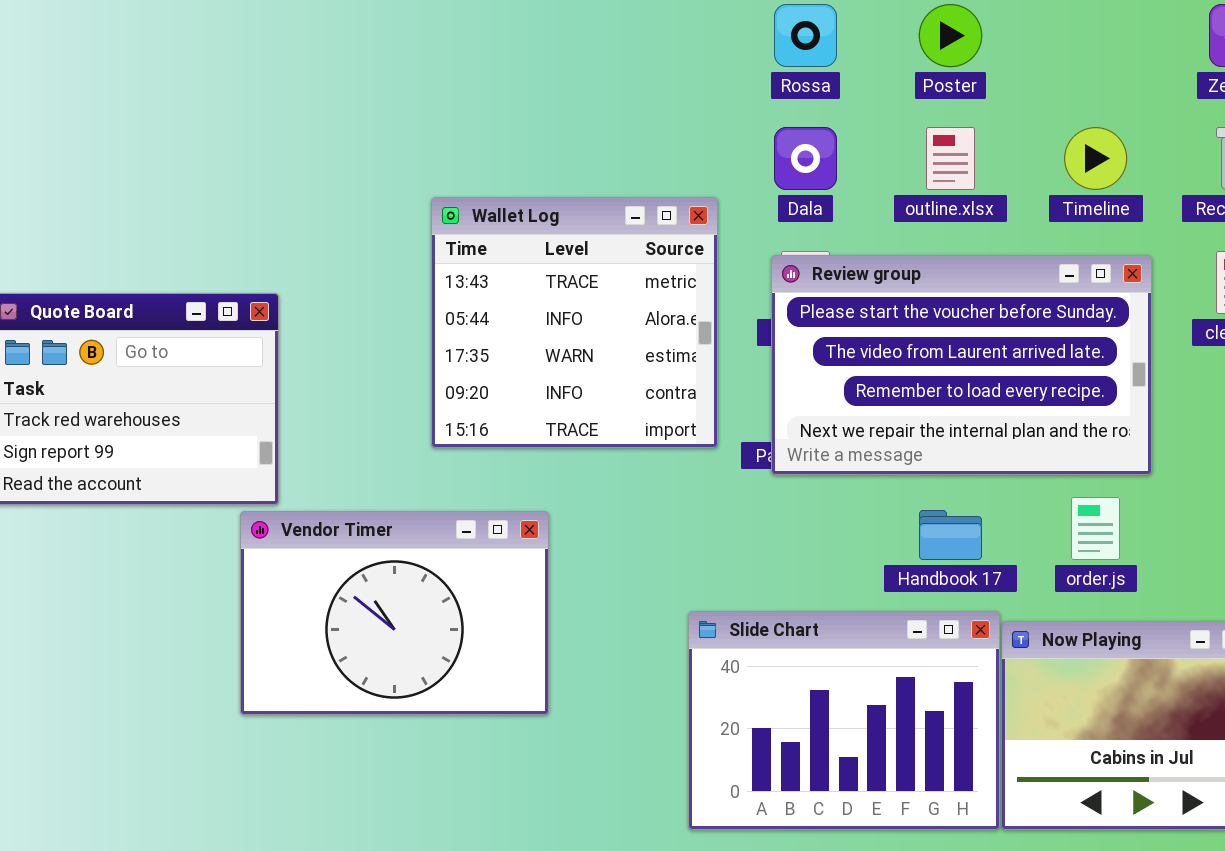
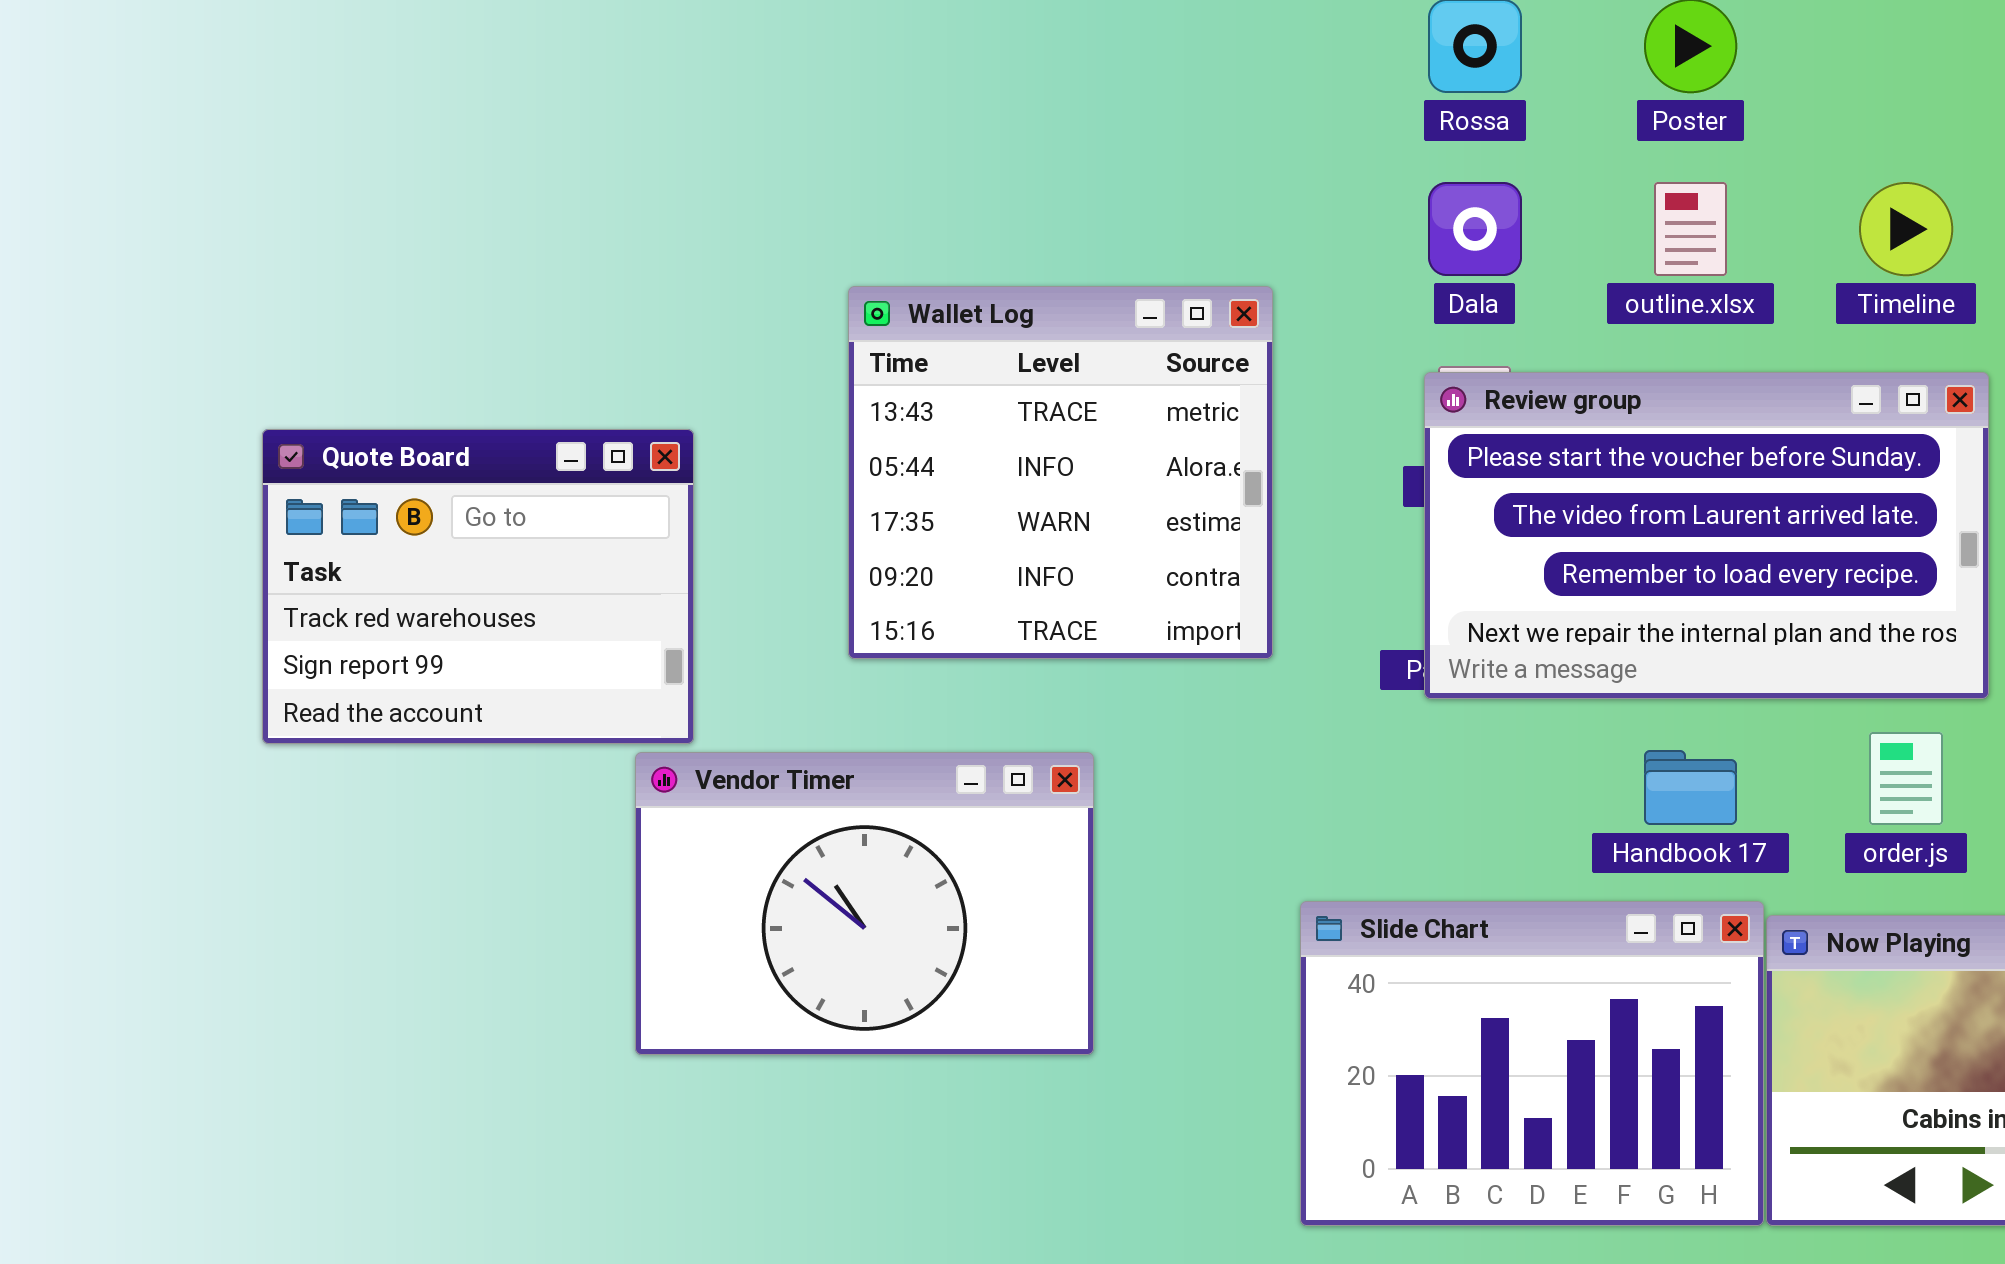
Wallet Log: [431,197,718,448] -> [848,286,1273,659], moved

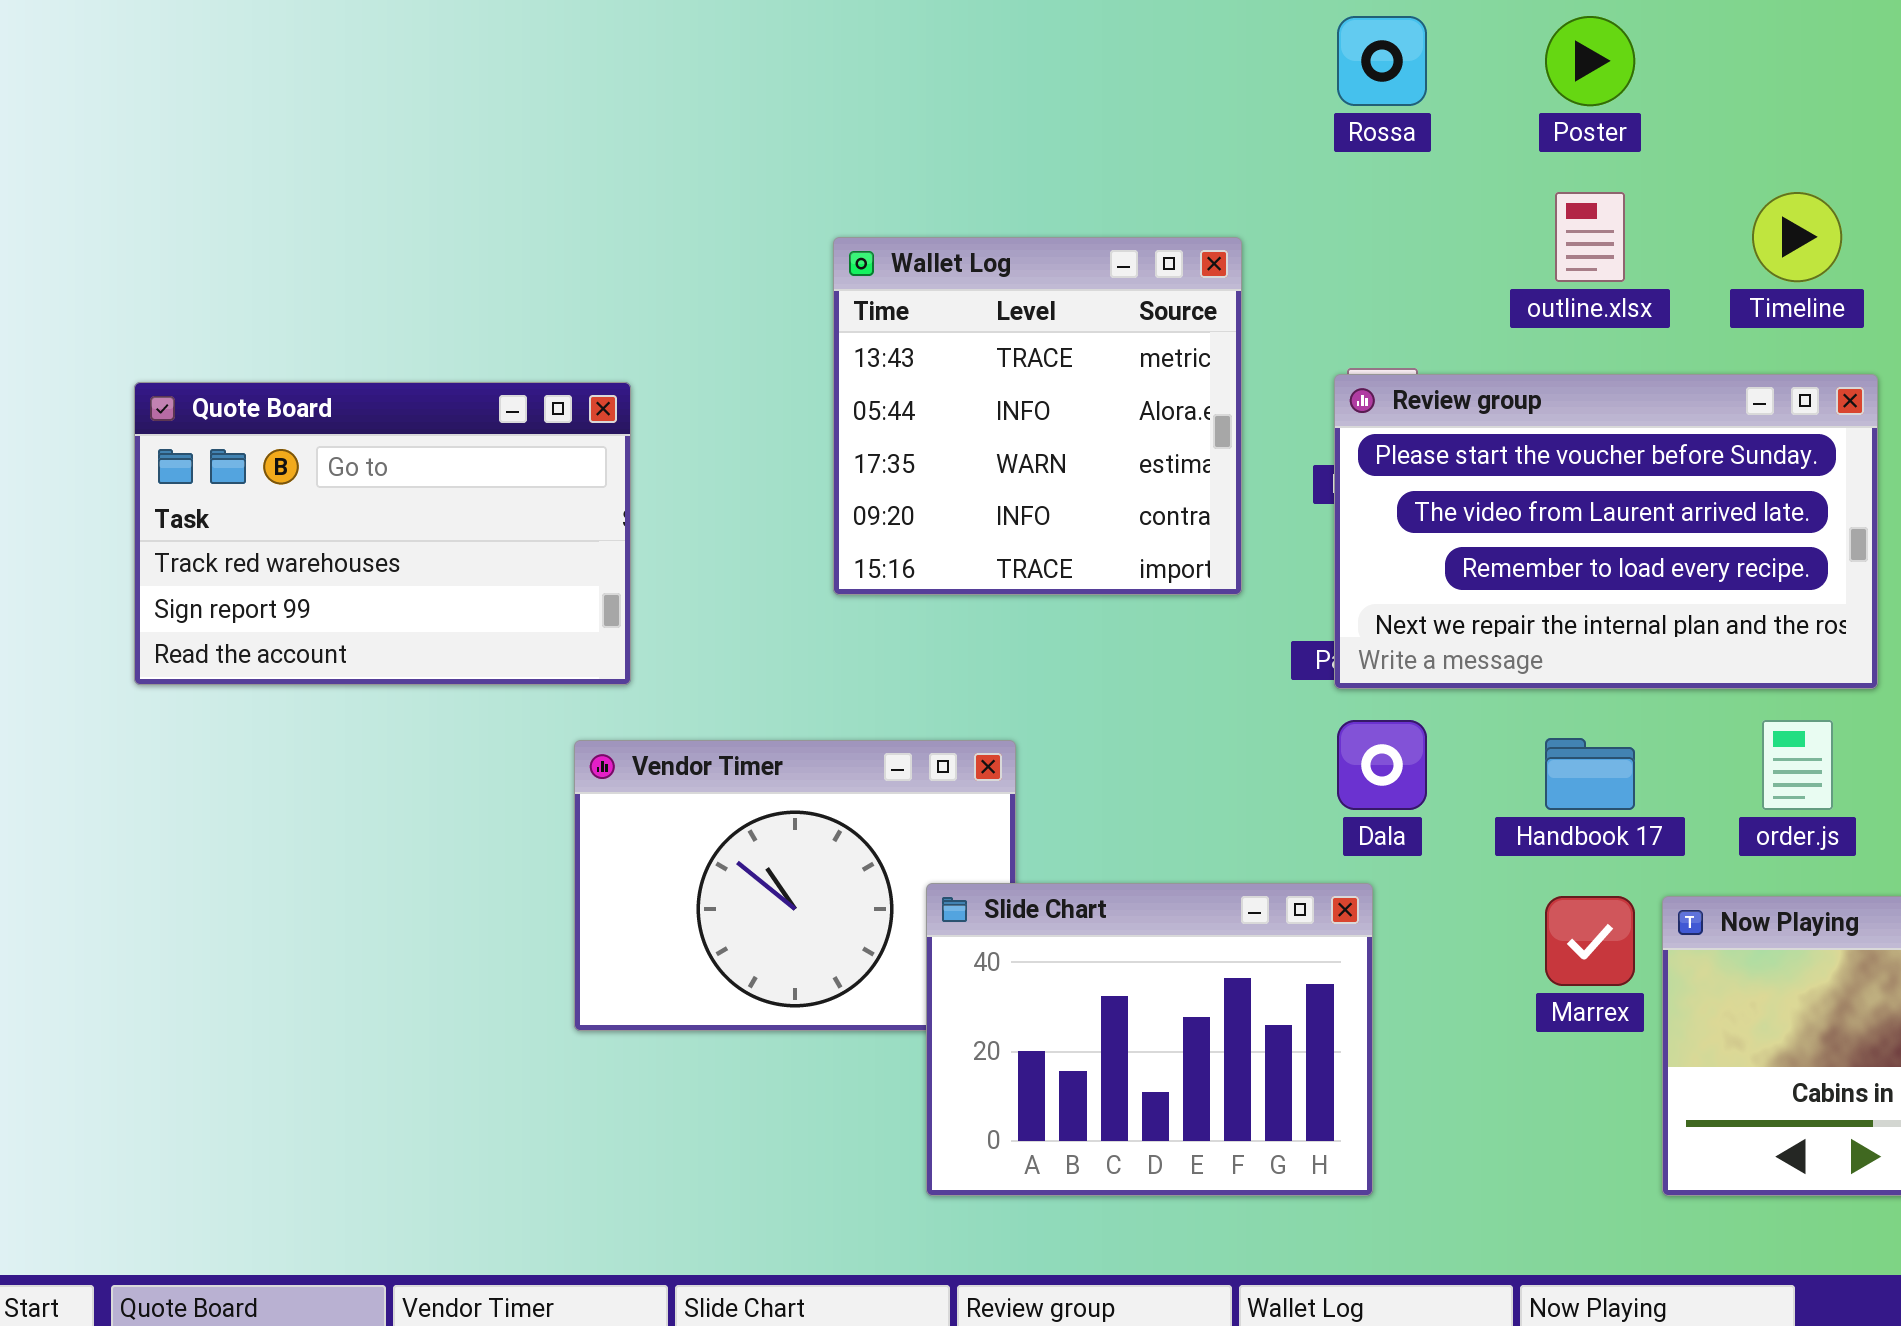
Dala: [1428,182,1522,276] -> [1337,720,1427,810], moved
Wallet Log: [848,286,1273,659] -> [833,237,1242,595], moved
Quote Board: [262,429,694,744] -> [134,382,631,685], moved, resized
Slide Chart: [1300,901,1764,1226] -> [926,883,1373,1196], moved

